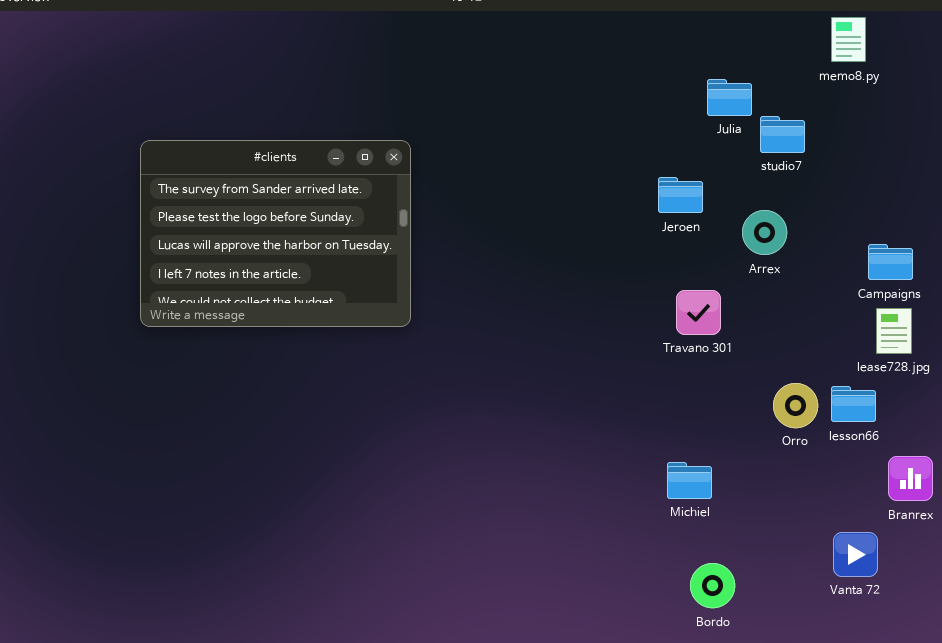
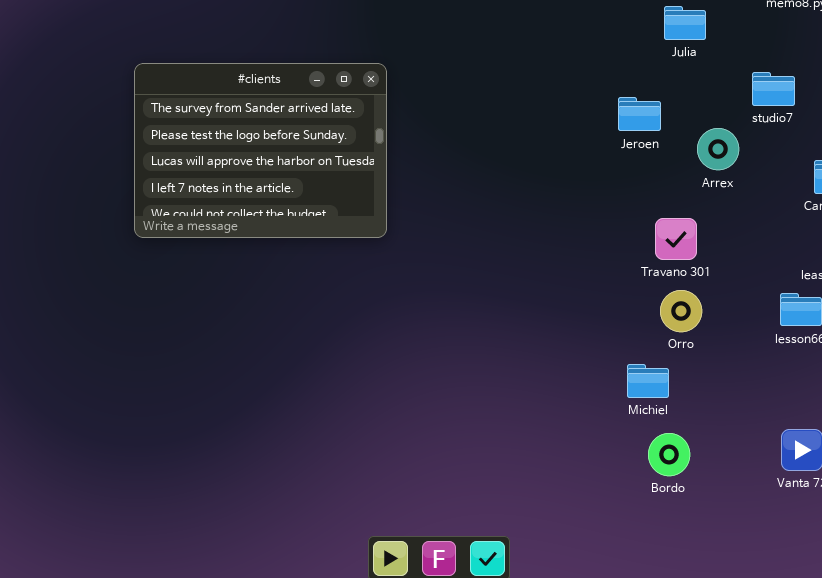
studio7: [760,116,805,153] -> [752,72,795,106], moved
Travano 301: [676,290,721,335] -> [655,218,697,260], moved
Orro: [773,383,818,428] -> [660,290,702,332], moved
Bordo: [690,563,735,608] -> [648,433,690,476], moved

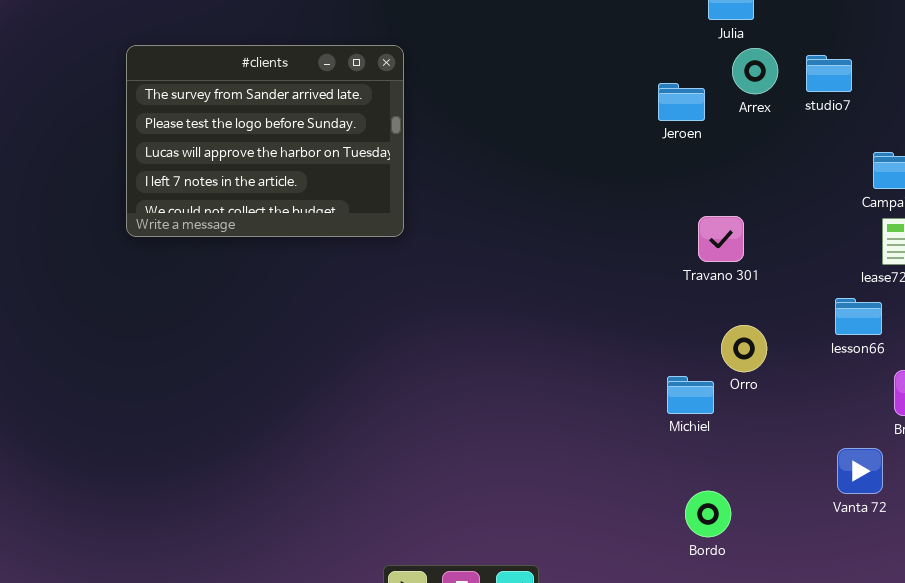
Arrex: [697,128,739,170] -> [732,48,778,94], moved
Orro: [660,290,702,332] -> [721,325,767,372], moved
Bordo: [648,433,690,476] -> [685,491,731,537], moved

